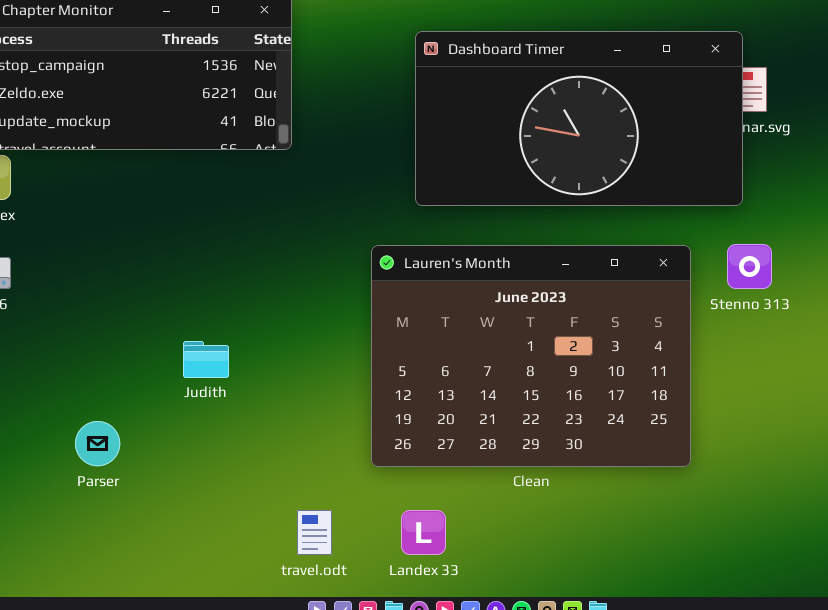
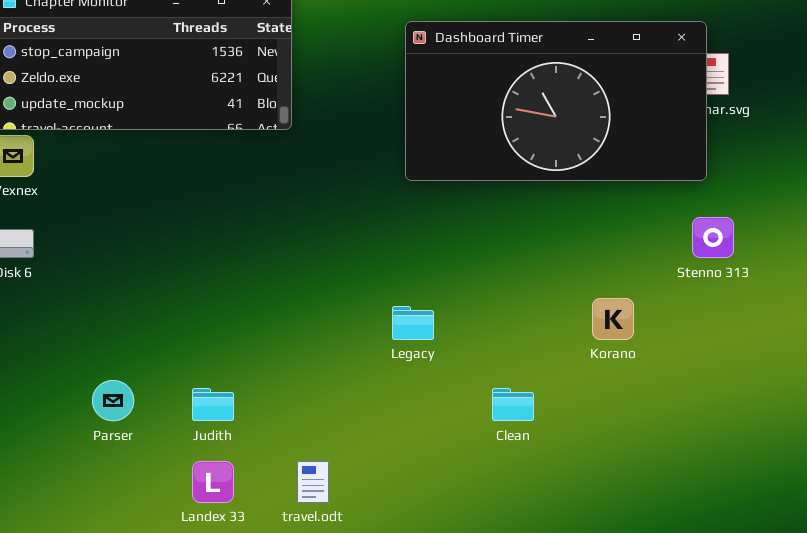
Lauren's Month: [371,245,691,467] -> none, closed
Judith: [183,341,229,378] -> [192,388,234,421], moved
Landex 33: [401,510,446,555] -> [192,461,234,503], moved

